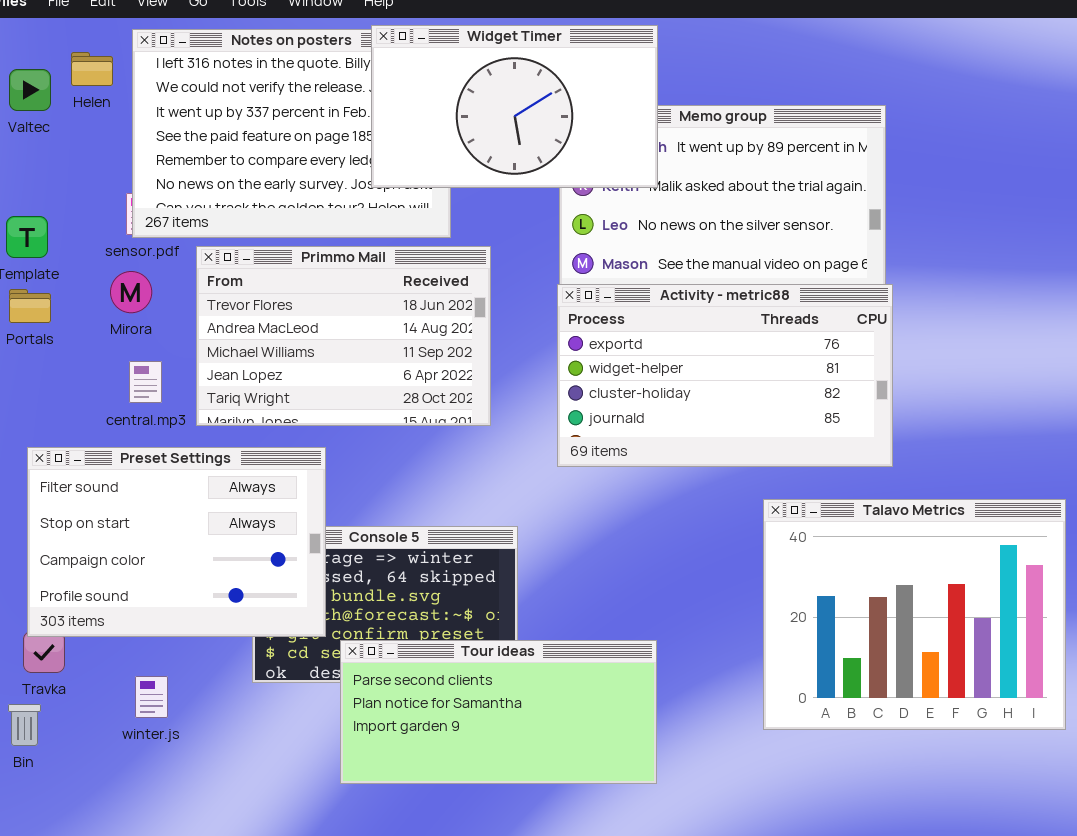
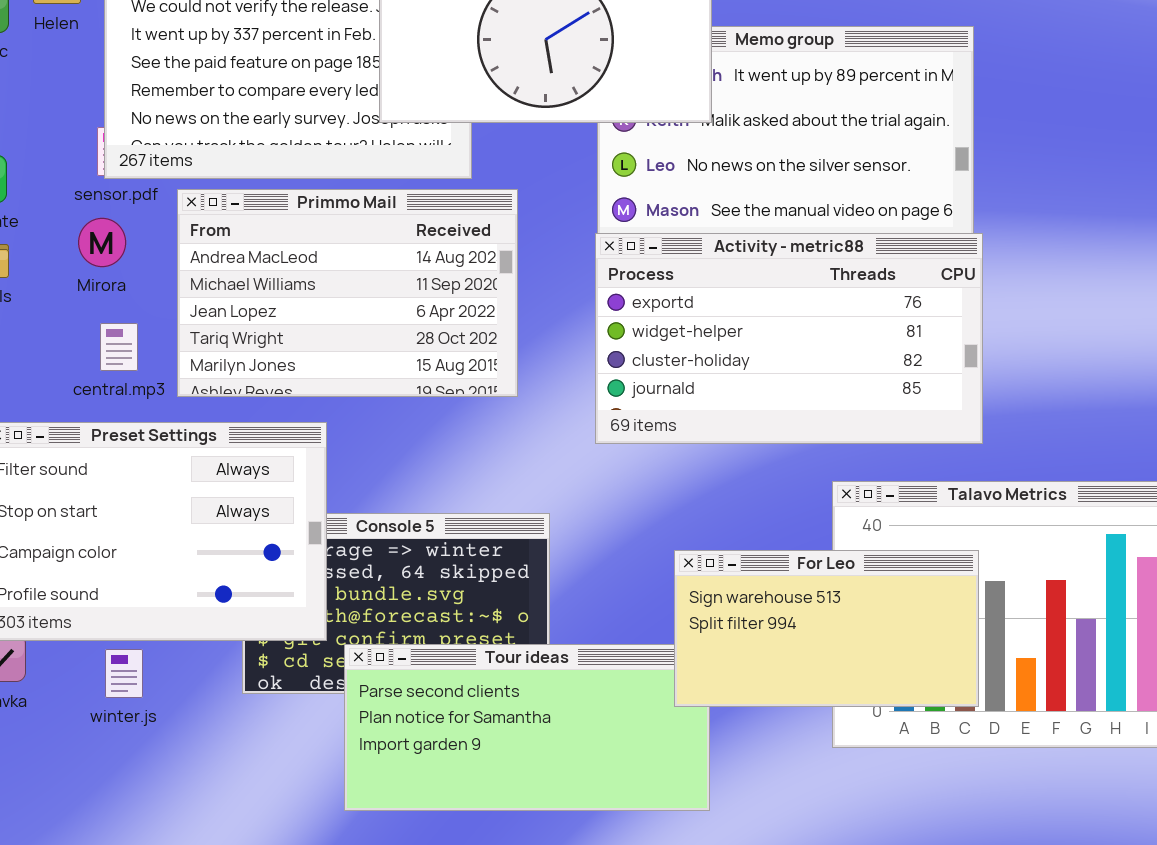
Primmo Mail: [196,246,491,426] -> [177,189,518,397], scrolled down 1 row
For Leo: none -> [674,550,979,707], opened
winter.js: [135,676,168,718] -> [105,649,143,698], moved

